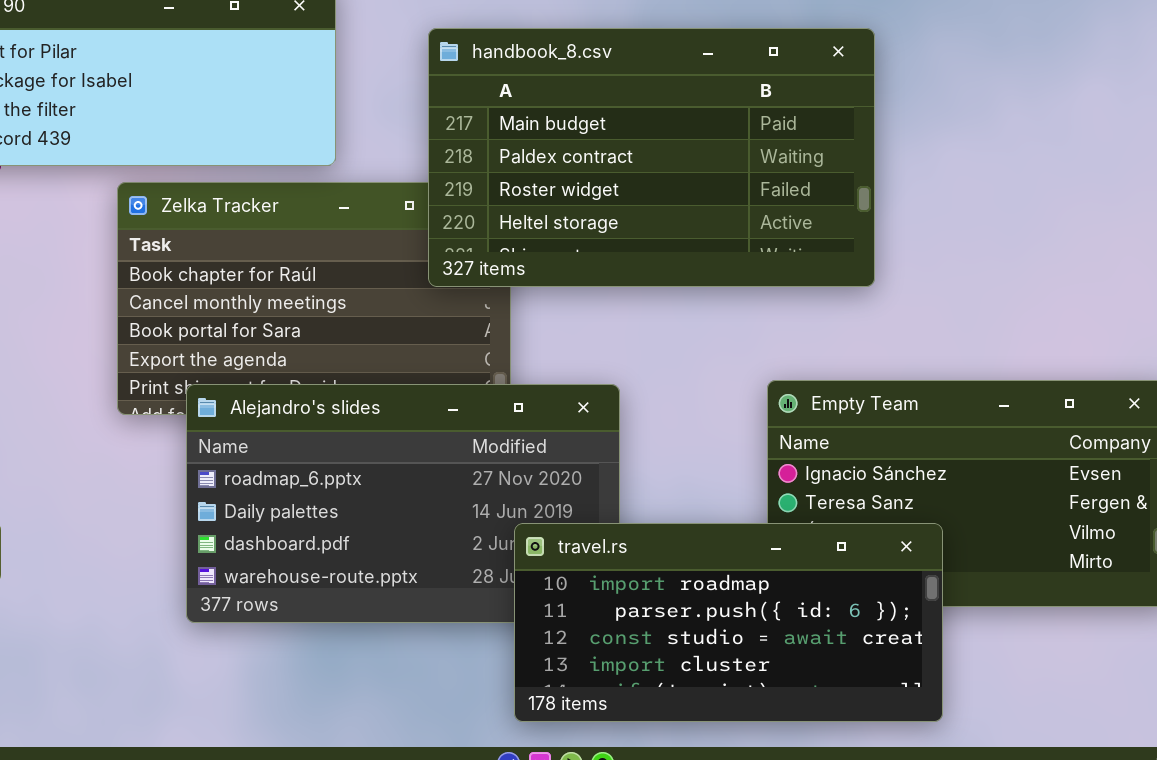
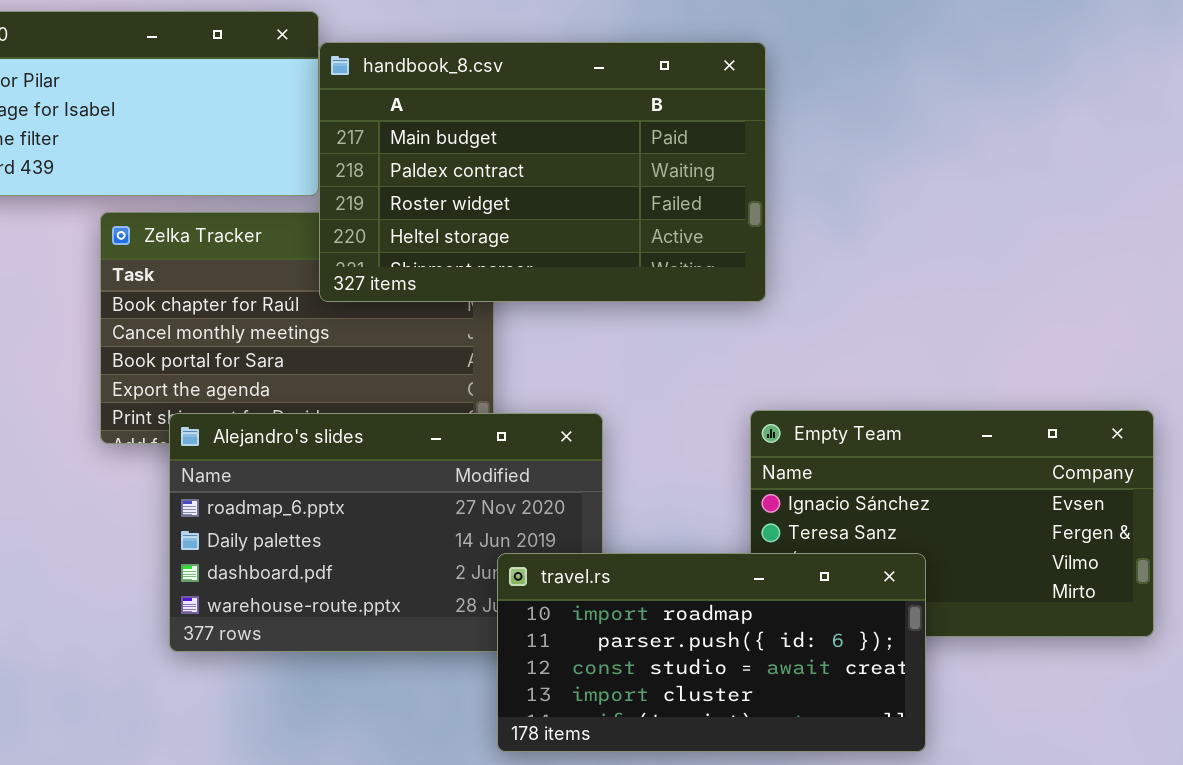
handbook_8.csv: [428,28,875,287] -> [319,42,766,302], moved

